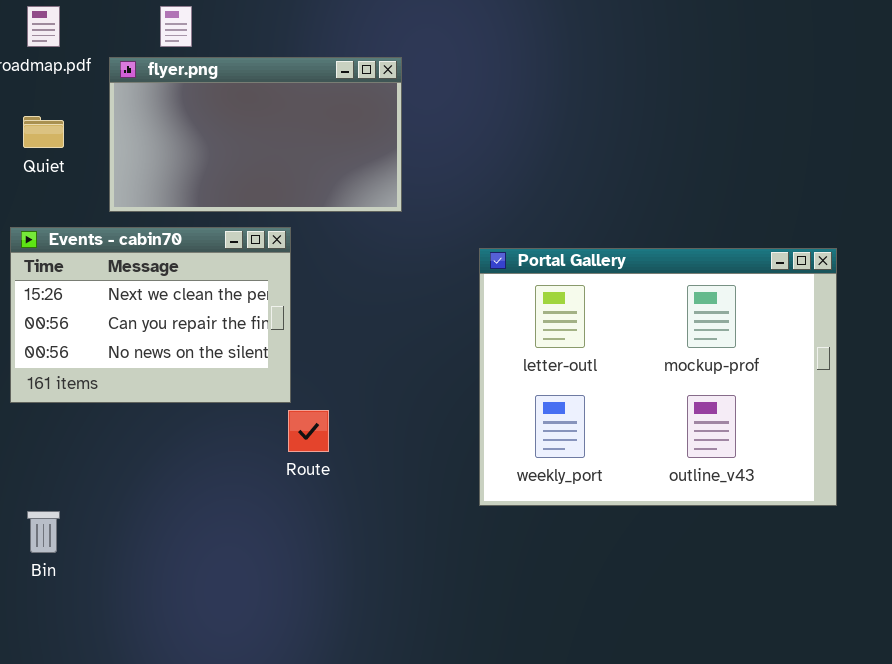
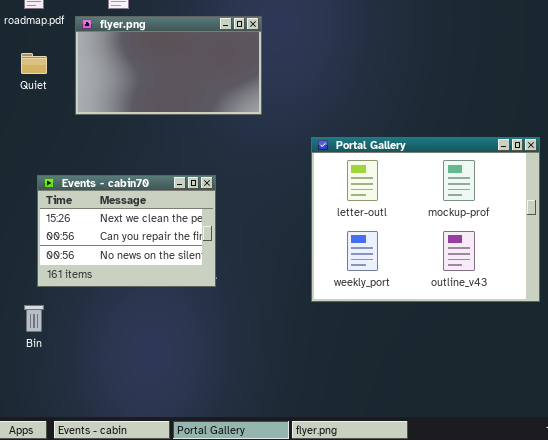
Events - cabin70: [10,227,291,403] -> [37,175,216,287], moved

